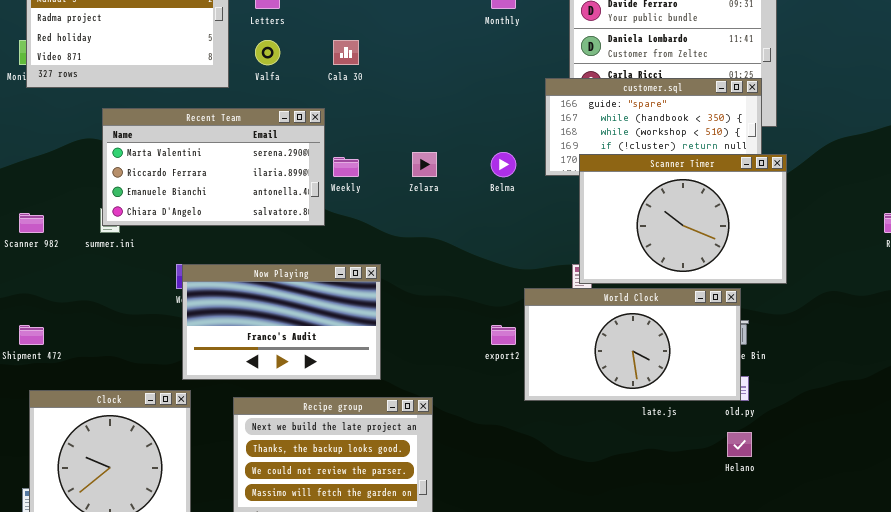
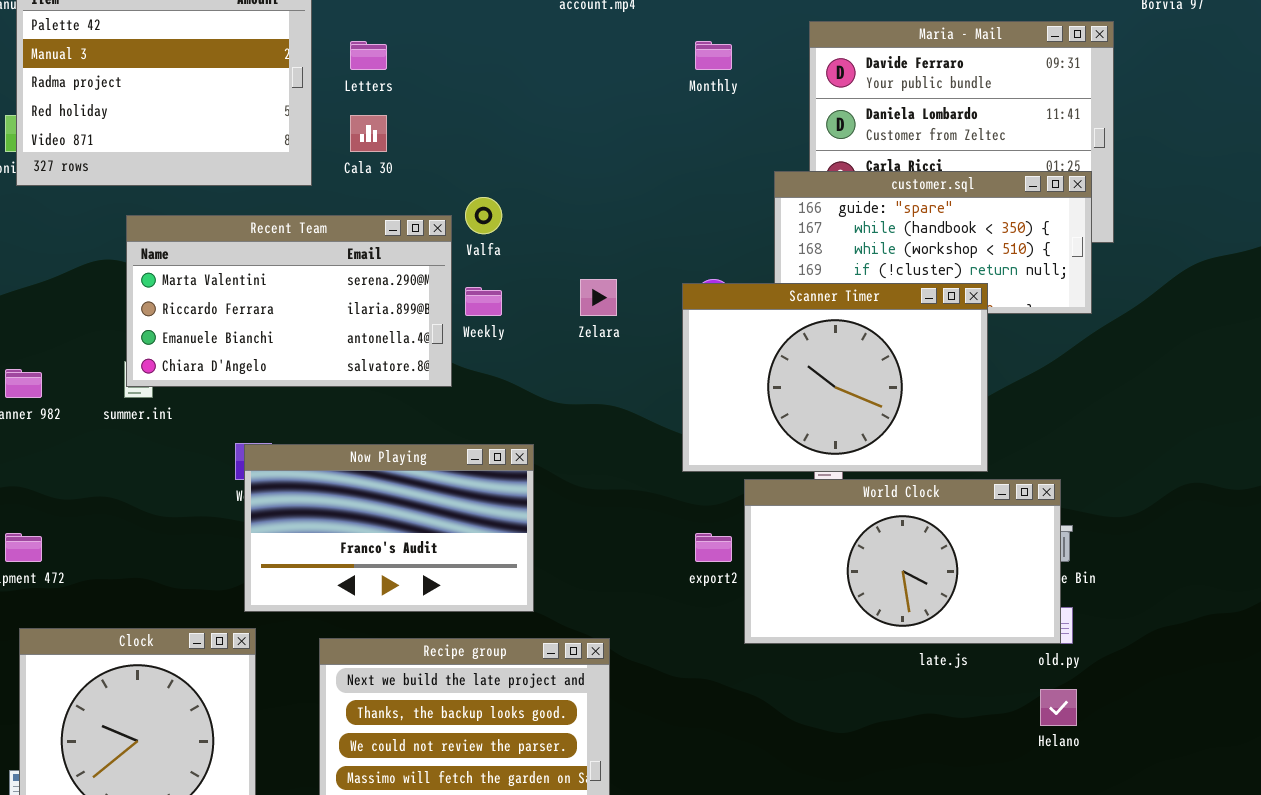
Valfa: [255,40,280,65] -> [465,197,502,234], moved
Cala 30: [333,40,359,65] -> [350,115,387,152], moved
Scanner Timer: [579,154,787,284] -> [682,283,988,472], moved

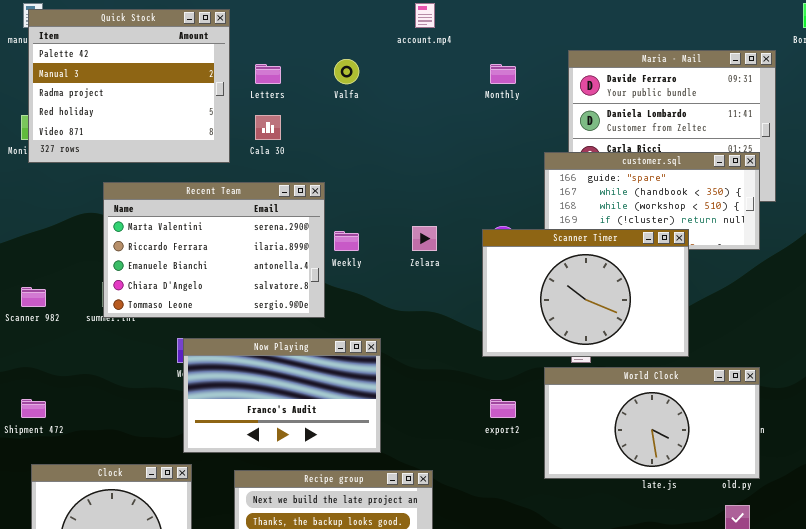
Valfa: [465,197,502,234] -> [334,59,359,84], moved
Recent Team: [126,215,452,387] -> [103,182,325,318], resized
World Clock: [744,479,1061,644] -> [544,367,760,479], moved

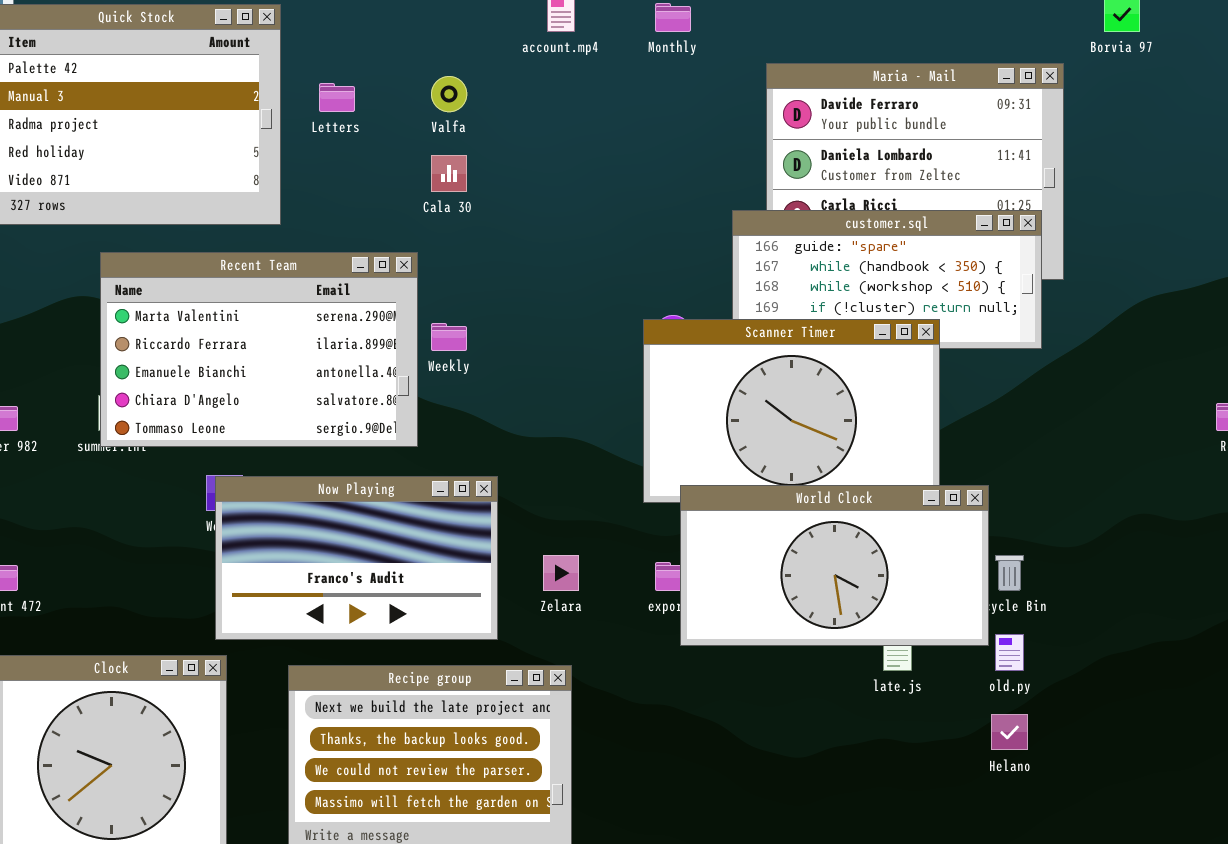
Monthly: [490,64,516,84] -> [655,3,691,32], moved
Cala 30: [255,115,281,140] -> [431,155,467,192], moved
Zelara: [412,226,437,251] -> [543,555,579,591], moved
World Clock: [544,367,760,479] -> [680,485,989,646], moved

